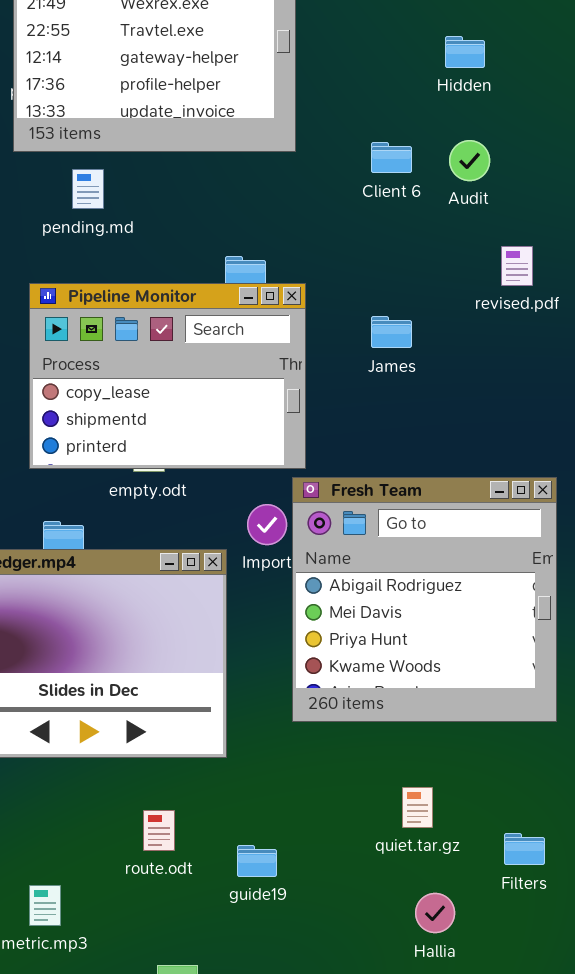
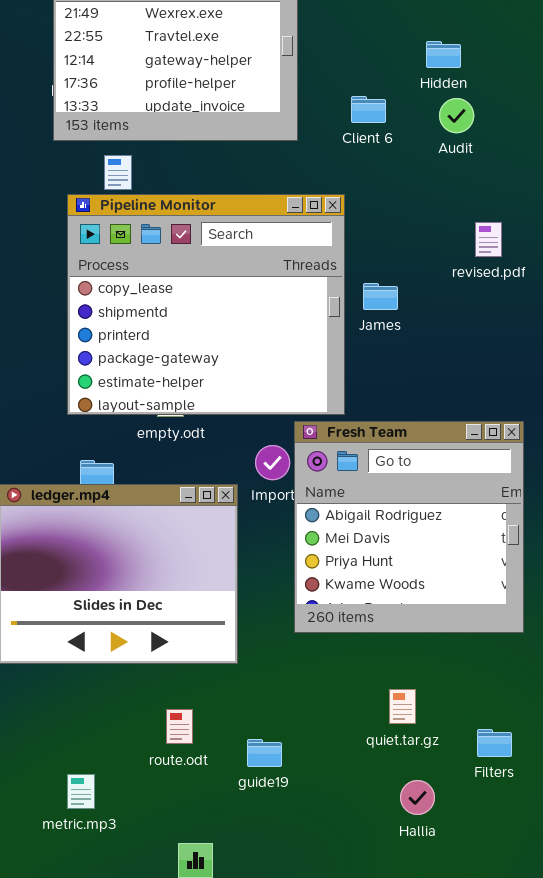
Audit: [449,140,490,181] -> [439,98,474,133], moved
Client 6: [371,142,412,173] -> [351,96,386,123], moved
Pipeline Monitor: [29,283,306,469] -> [67,194,345,415], resized

